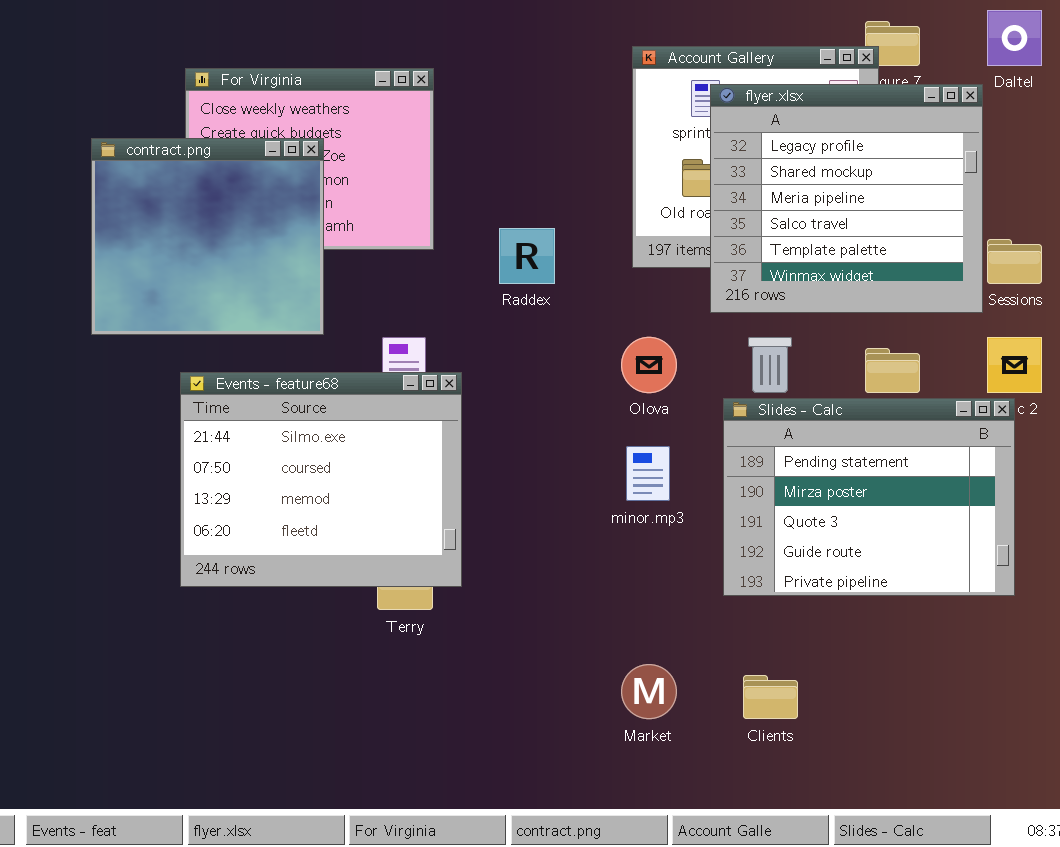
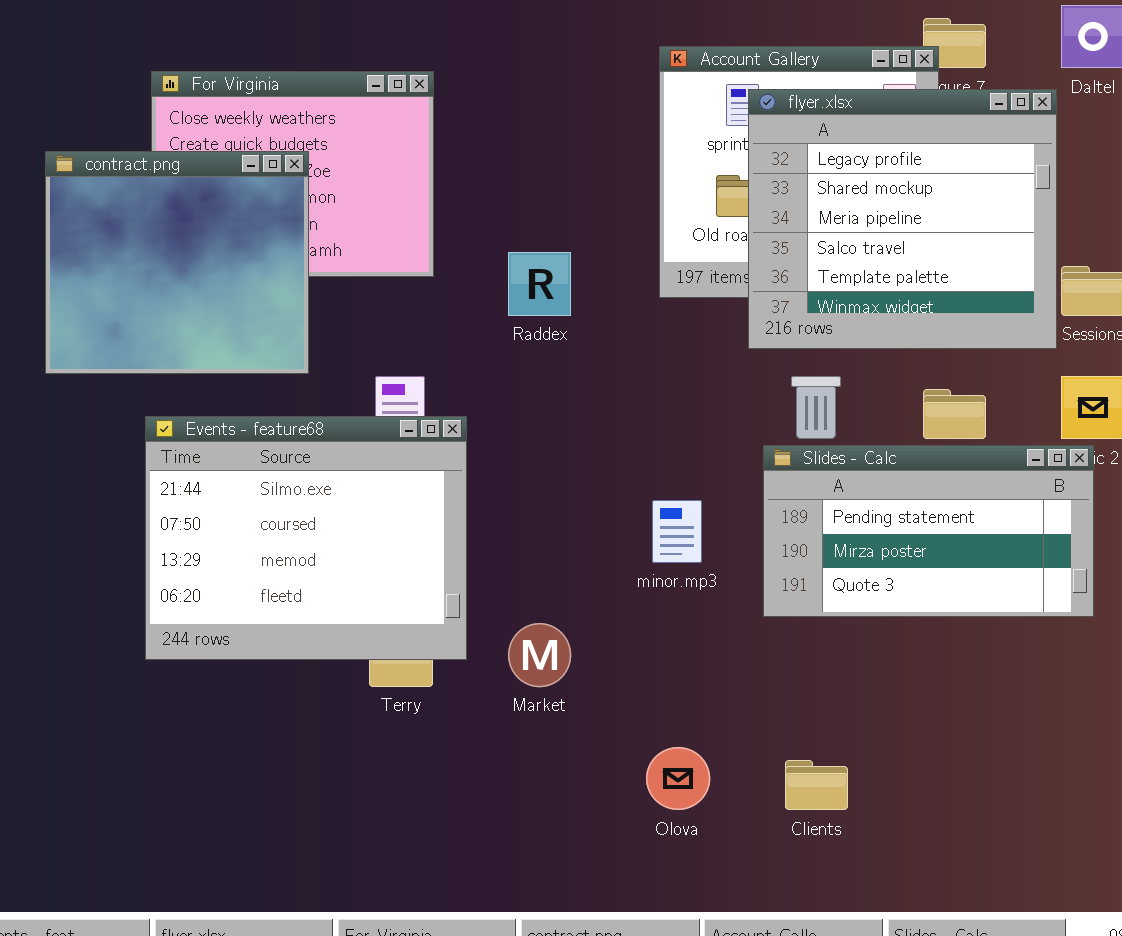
Olova: [621,337,677,393] -> [646,747,710,810], moved
Slides - Calc: [723,398,1015,596] -> [763,445,1094,617], resized
Market: [621,664,677,719] -> [508,623,571,687], moved

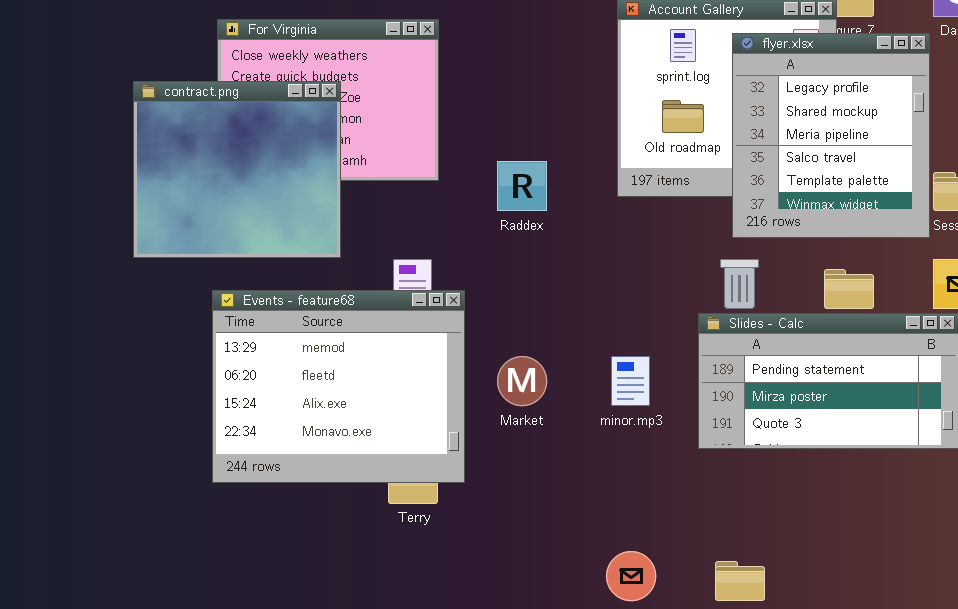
flyer.xlsx: [748,89,1057,349] -> [732,33,930,238], resized
Events - feature68: [145,416,467,660] -> [212,290,465,483], scrolled down 2 rows
Market: [508,623,571,687] -> [497,356,547,406], moved

